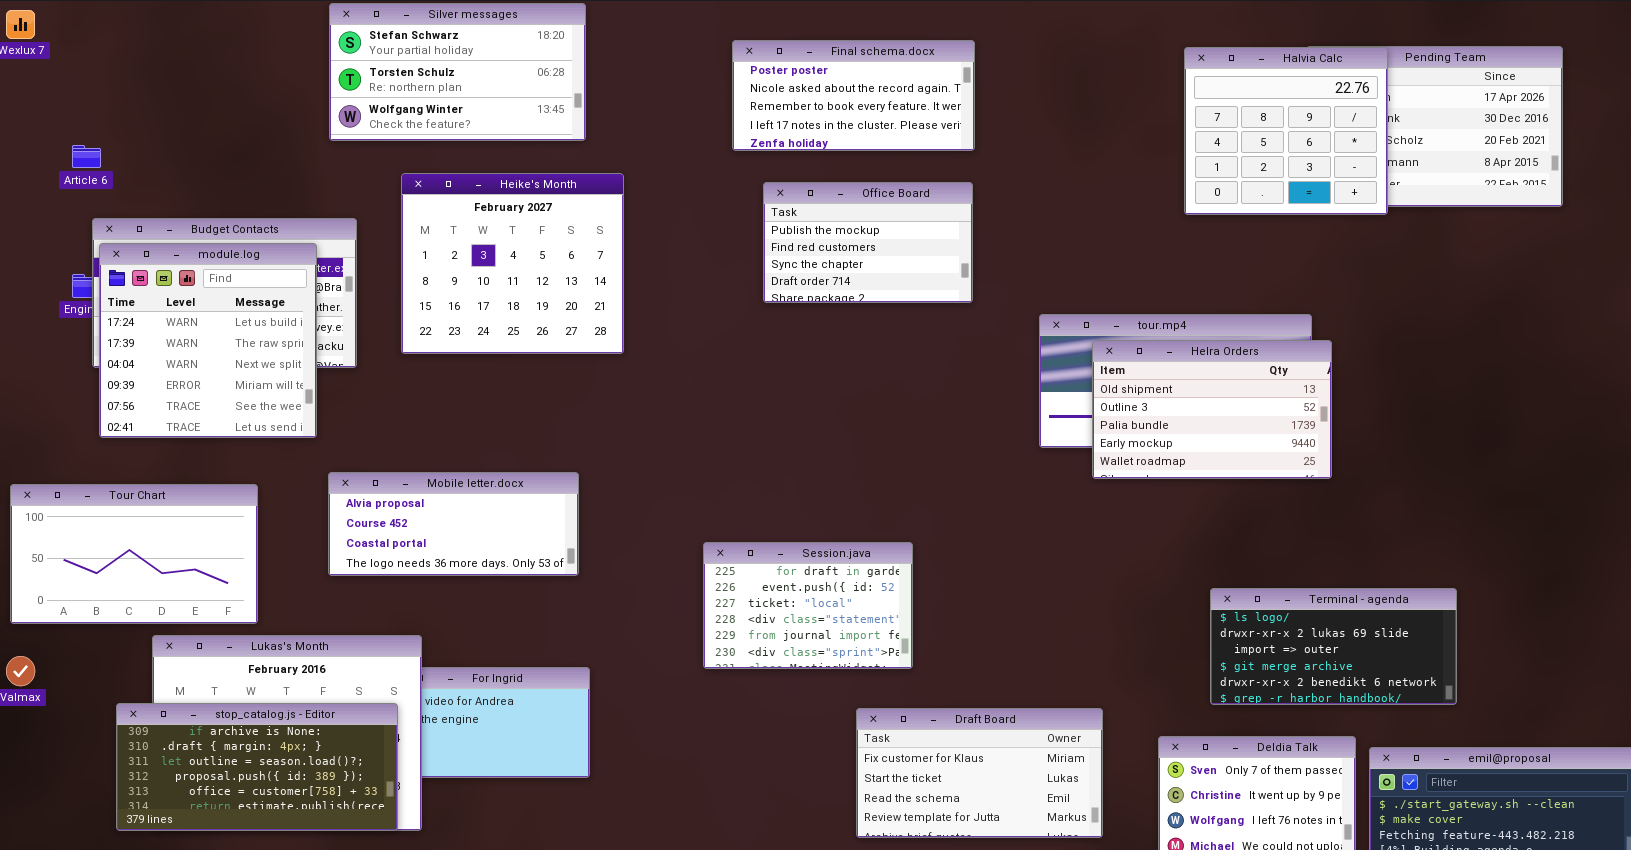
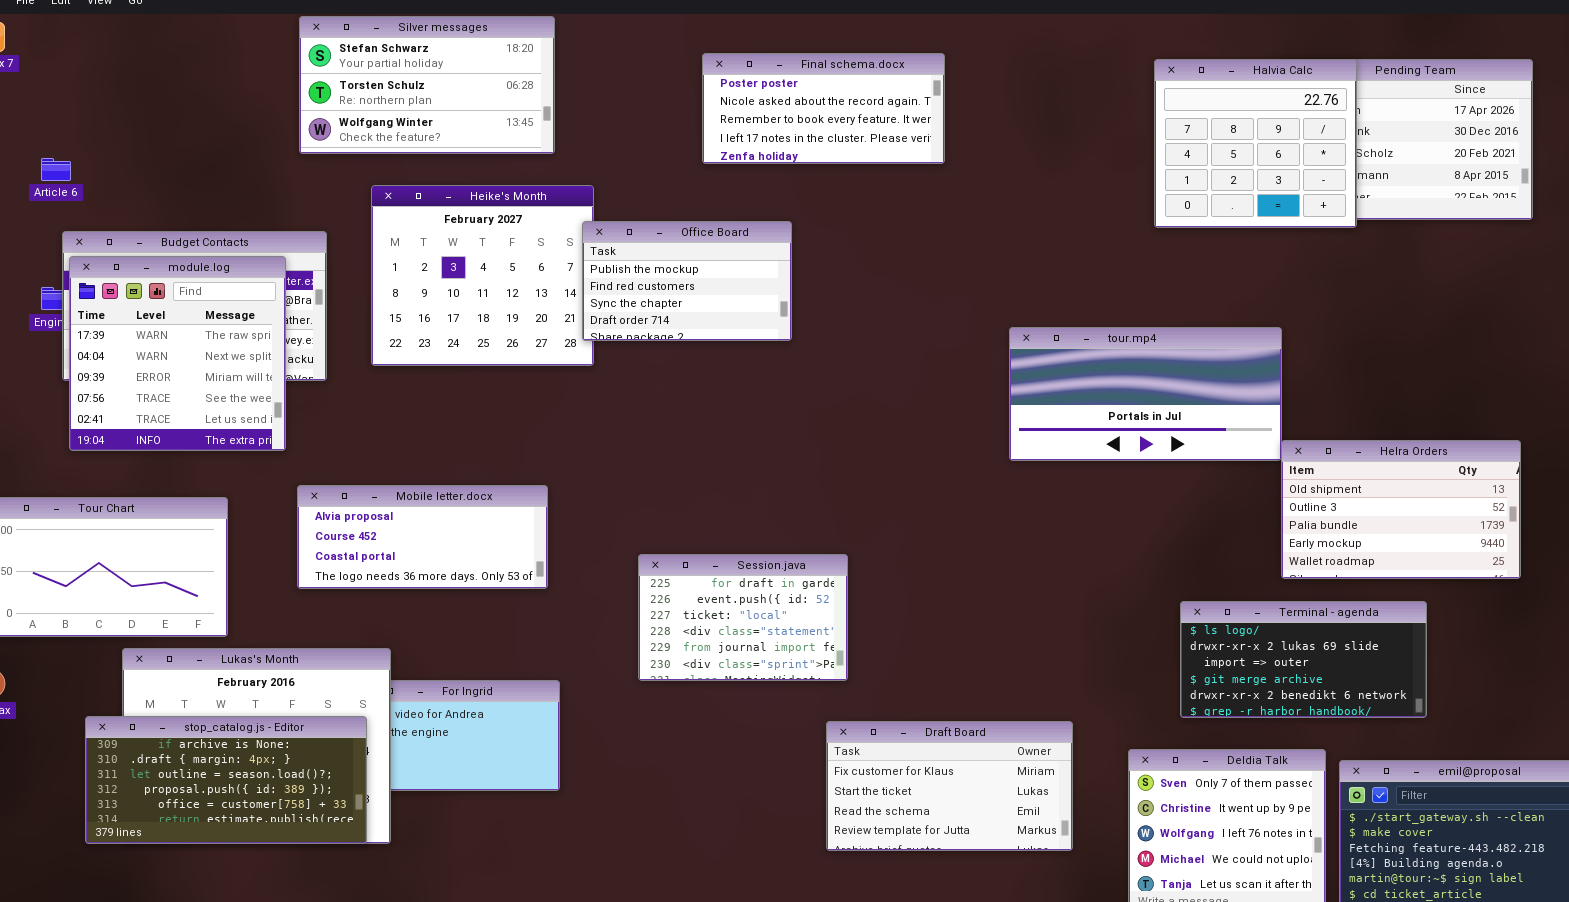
Office Board: [763,182,973,303] -> [582,221,792,341], moved
module.log: [99,243,317,438] -> [69,256,286,451], scrolled down 1 row
Helra Orders: [1092,340,1332,479] -> [1281,440,1521,579], moved
Session.java: [703,542,913,669] -> [638,554,848,681], moved

